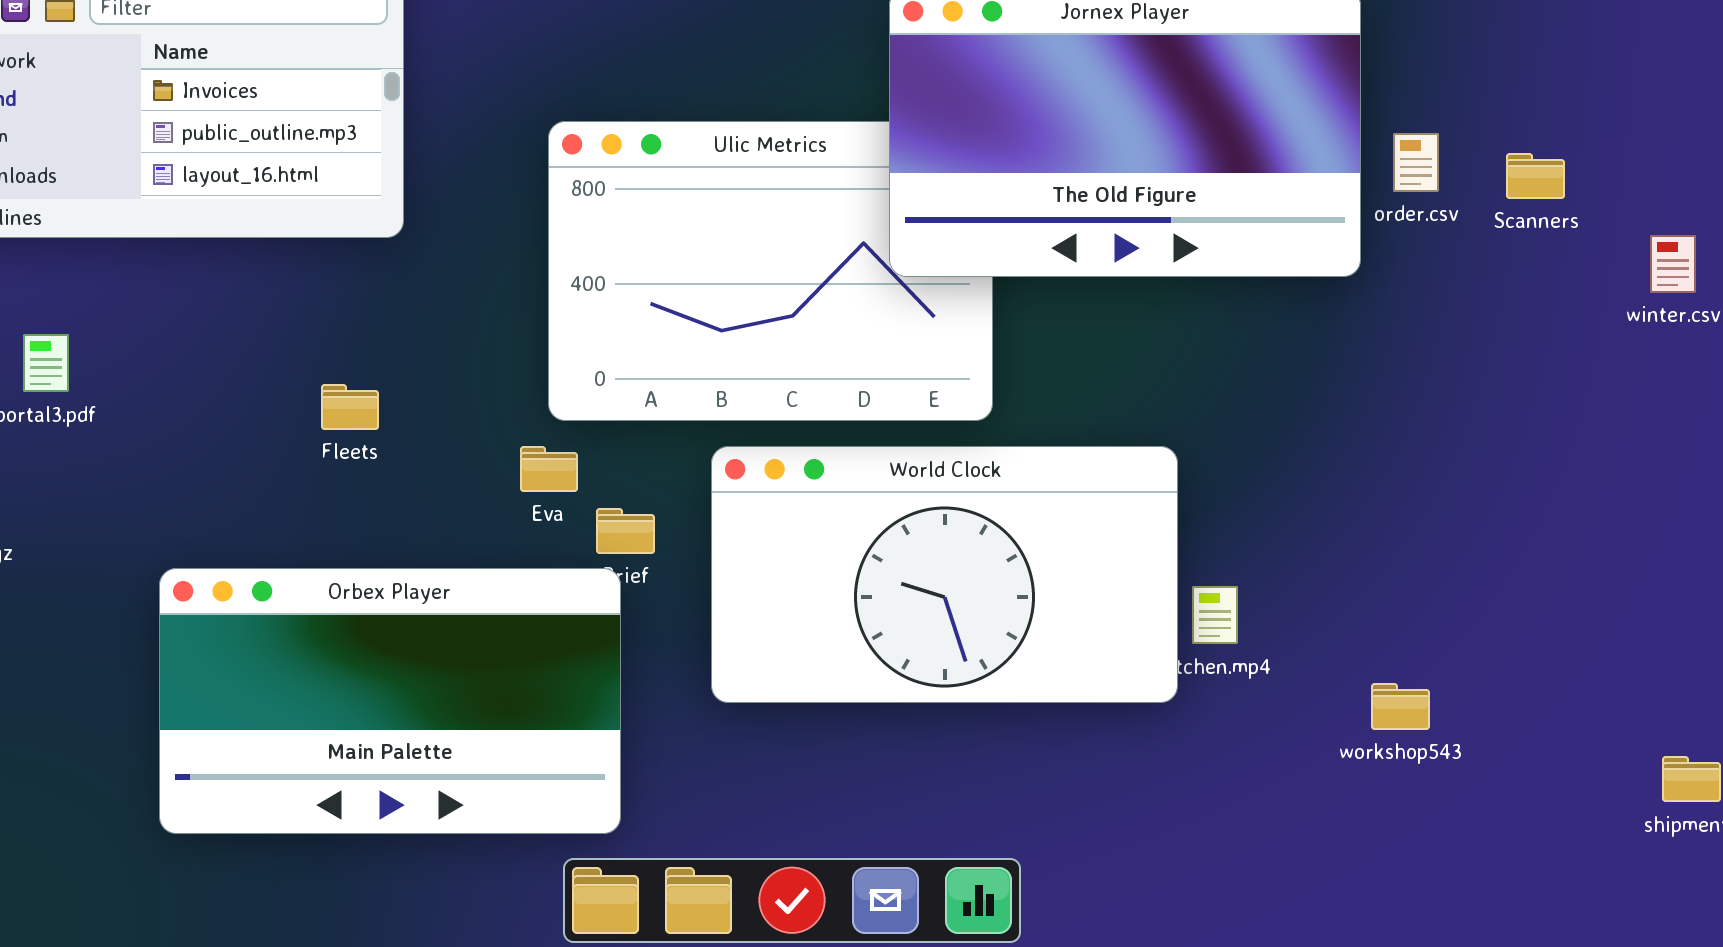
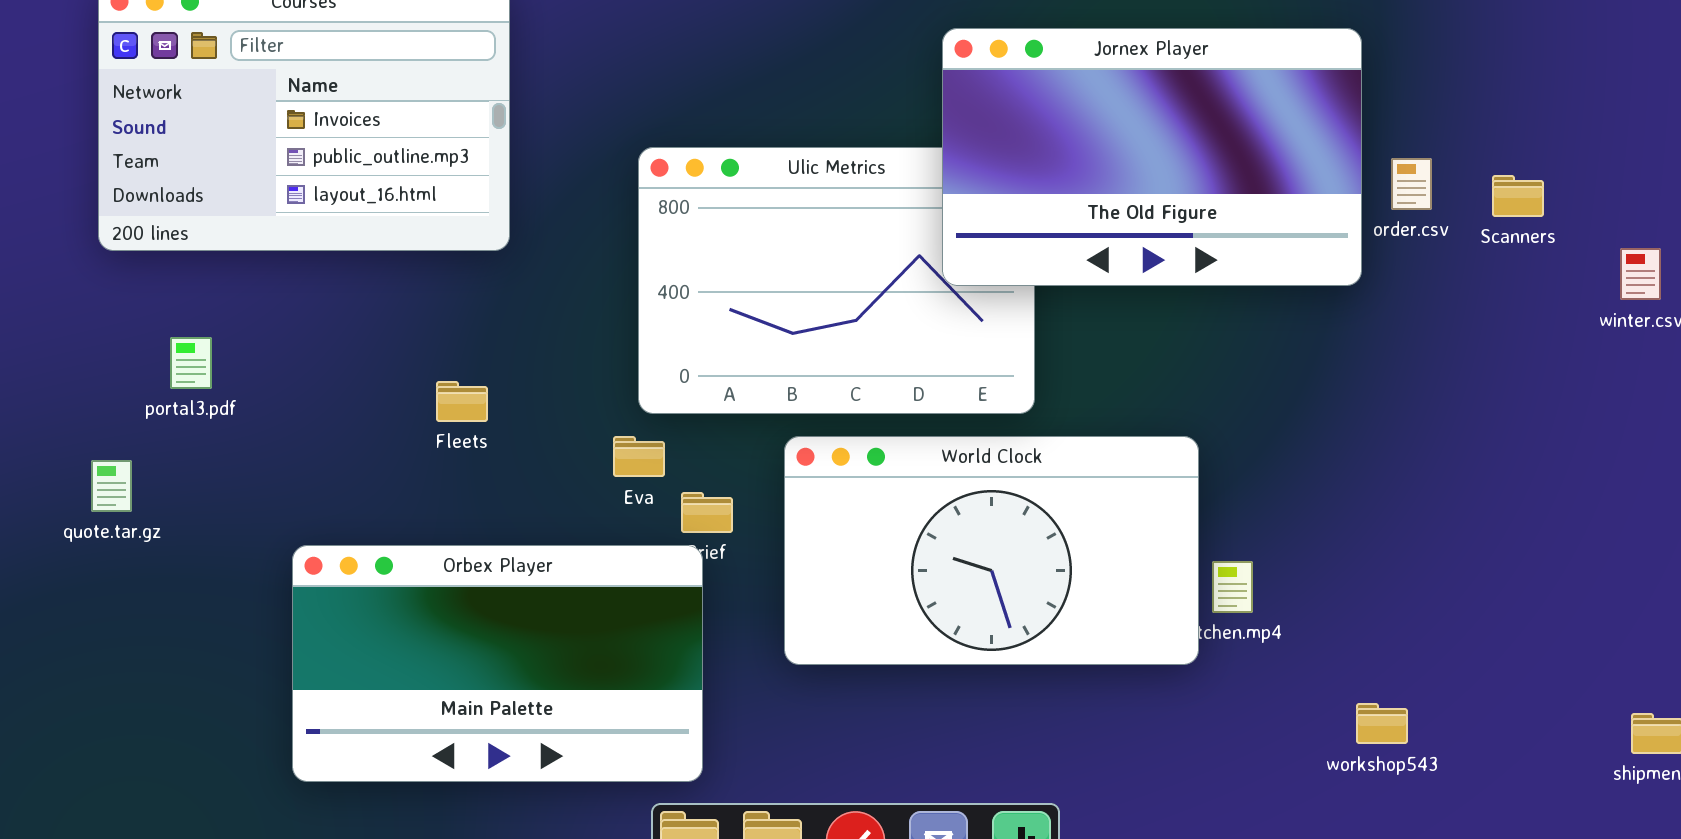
workshop543: [1371,683,1430,730] -> [1356,703,1408,744], moved

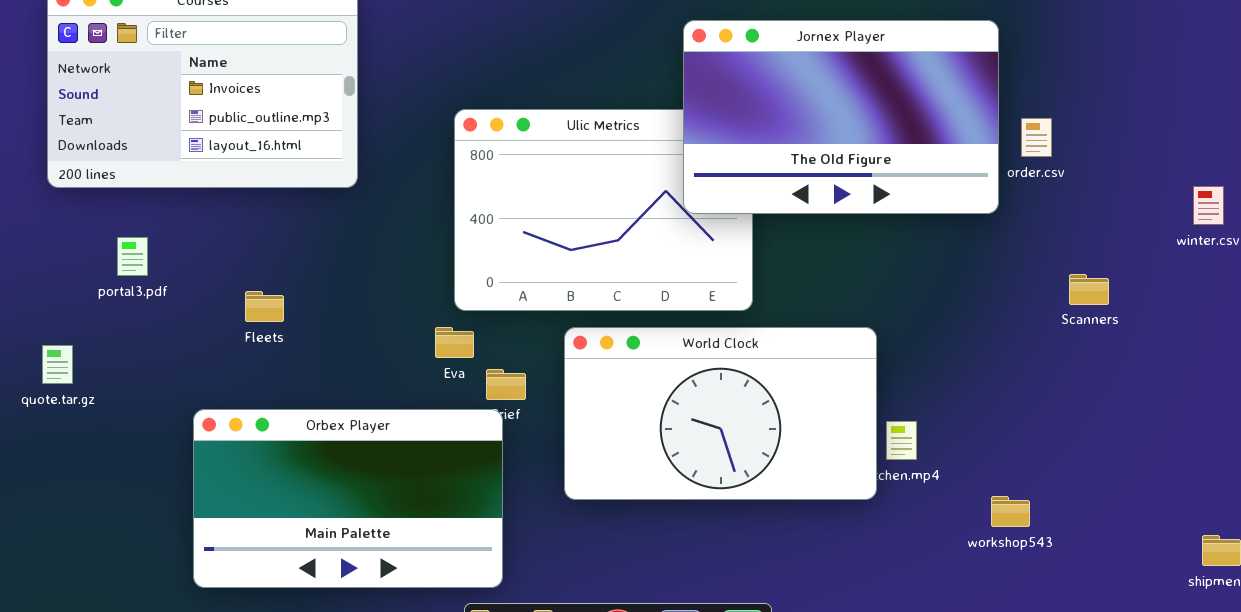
Scanners: [1492,175,1544,217] -> [1069,274,1109,305], moved
portal3.pdf: [170,337,212,389] -> [117,237,148,276], moved
Fleets: [436,381,488,422] -> [245,291,284,322], moved
workshop543: [1356,703,1408,744] -> [991,496,1030,527], moved

